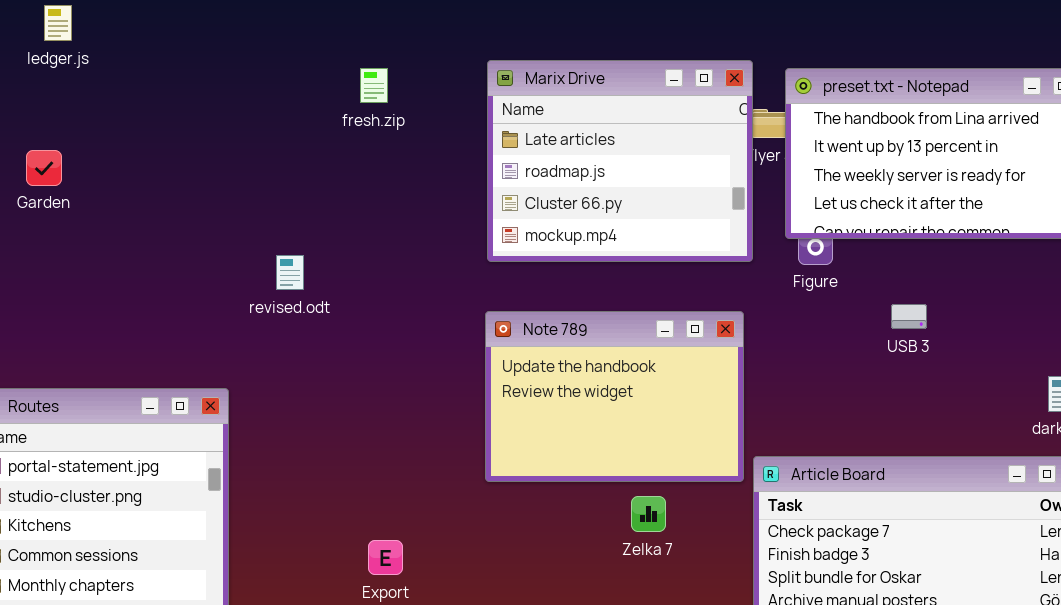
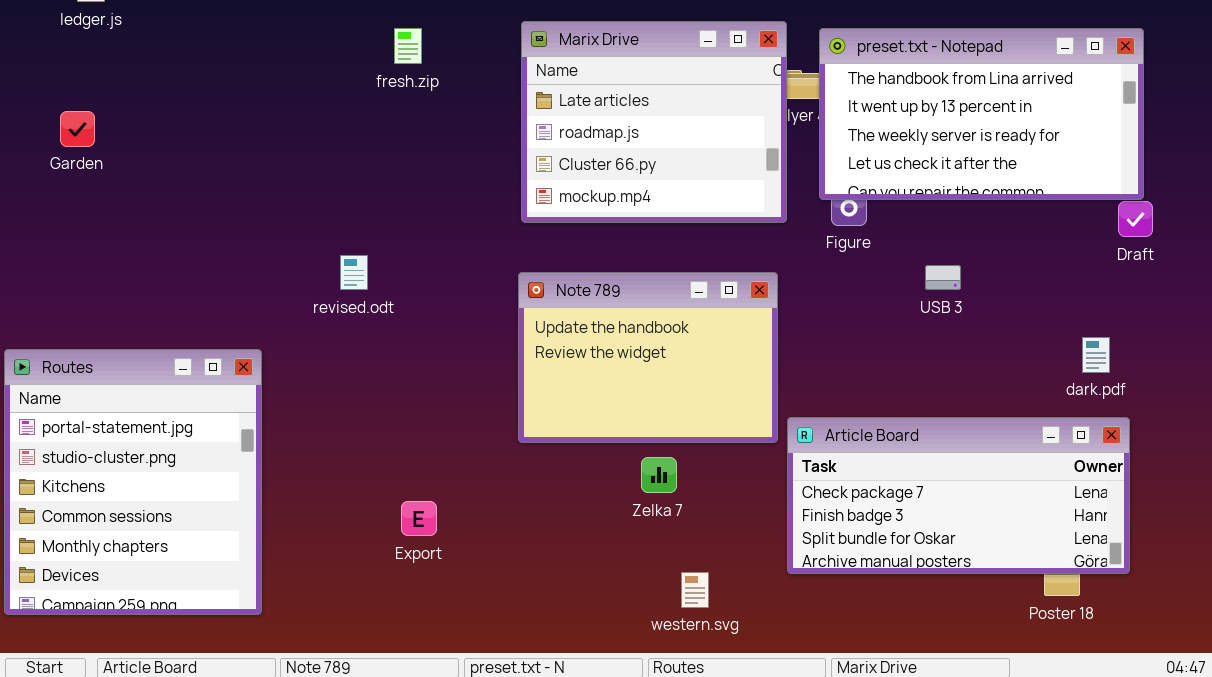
revised.odt: [276,255,304,290] -> [340,255,368,290], moved
Zelka 7: [631,496,666,532] -> [641,457,677,493], moved

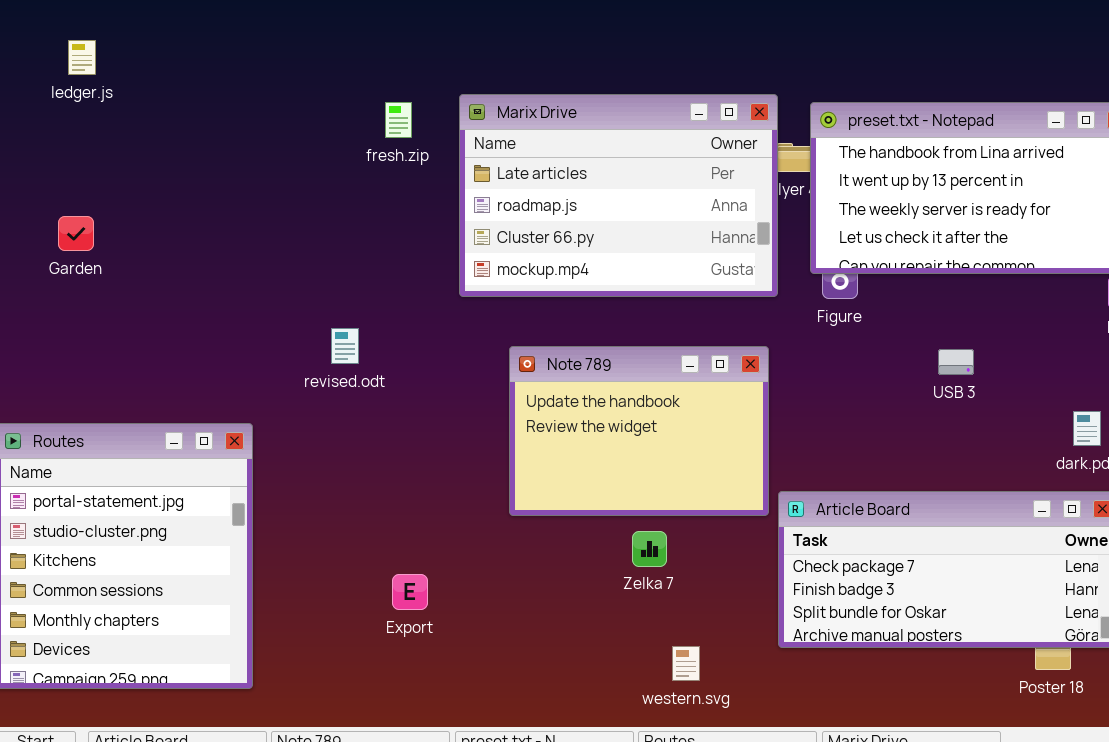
Marix Drive: [521,21,787,223] -> [459,94,778,297], resized
Garden: [60,111,95,147] -> [58,216,94,251], moved
USB 3: [925,265,961,290] -> [938,349,974,375], moved

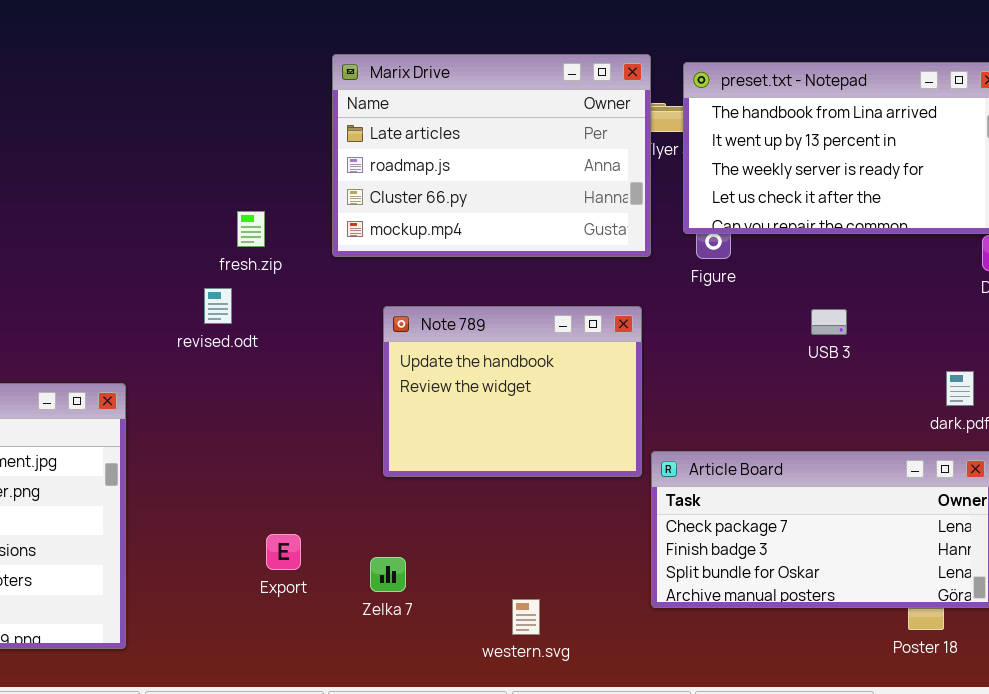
fresh.zip: [385,102,412,138] -> [237,211,265,247], moved
Zelka 7: [632,531,667,567] -> [370,557,406,592], moved
western.svg: [672,646,700,681] -> [512,599,540,635], moved

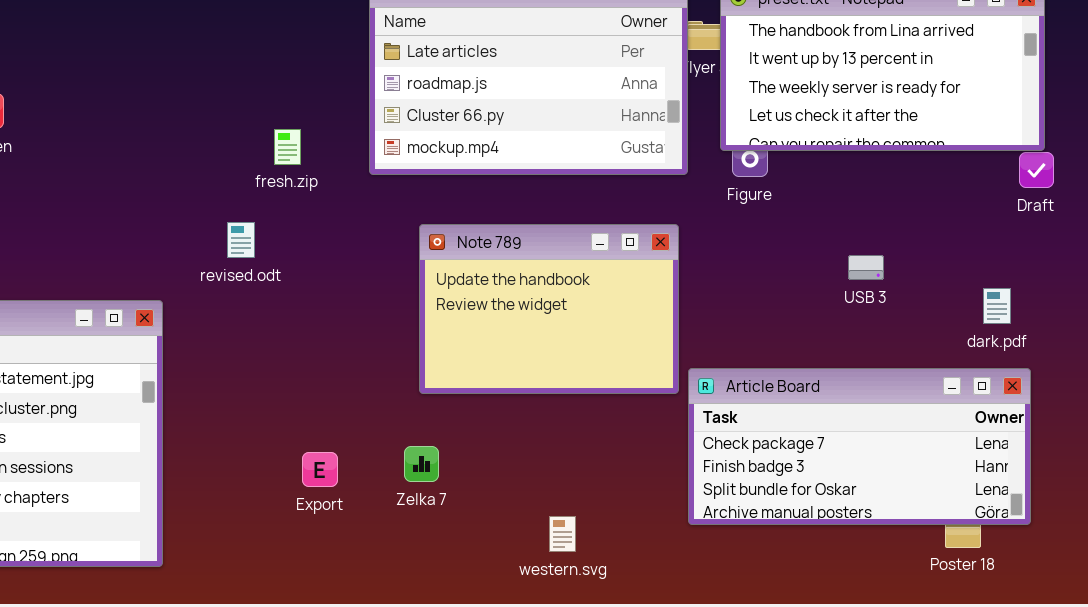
revised.odt: [204,288,232,324] -> [227,222,255,258], moved
USB 3: [811,309,847,335] -> [848,255,884,280], moved
Zelka 7: [370,557,406,592] -> [404,446,439,482], moved

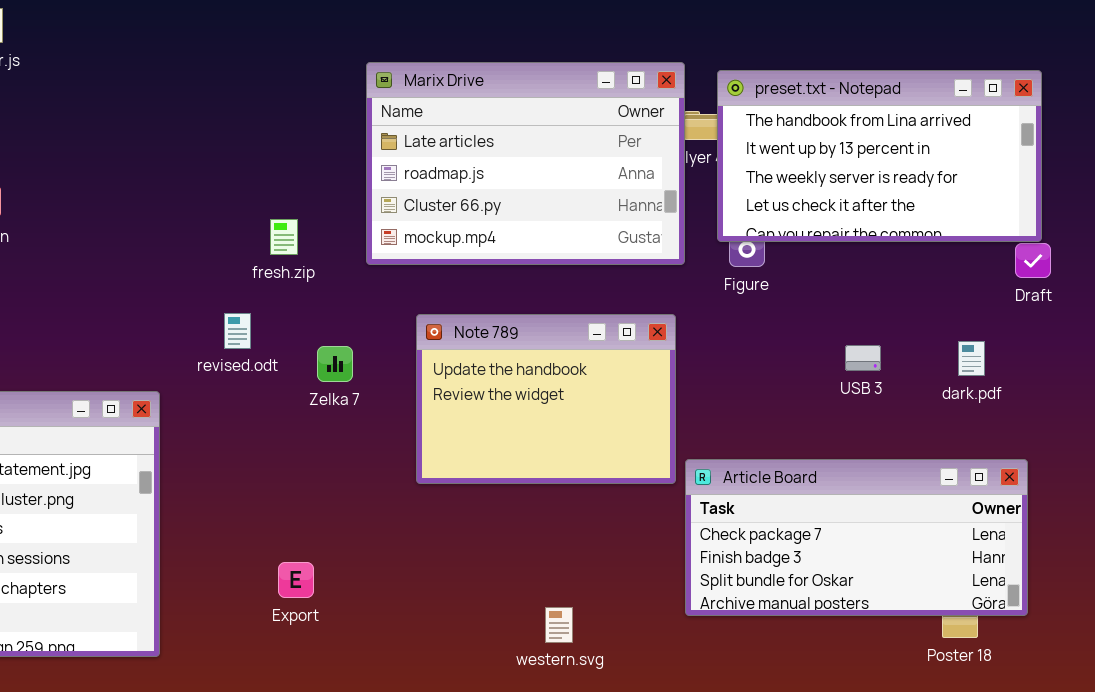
dark.pdf: [983,288,1011,324] -> [958,341,985,376], moved
Zelka 7: [404,446,439,482] -> [317,346,353,382], moved
Export: [302,452,338,487] -> [278,562,314,598], moved

